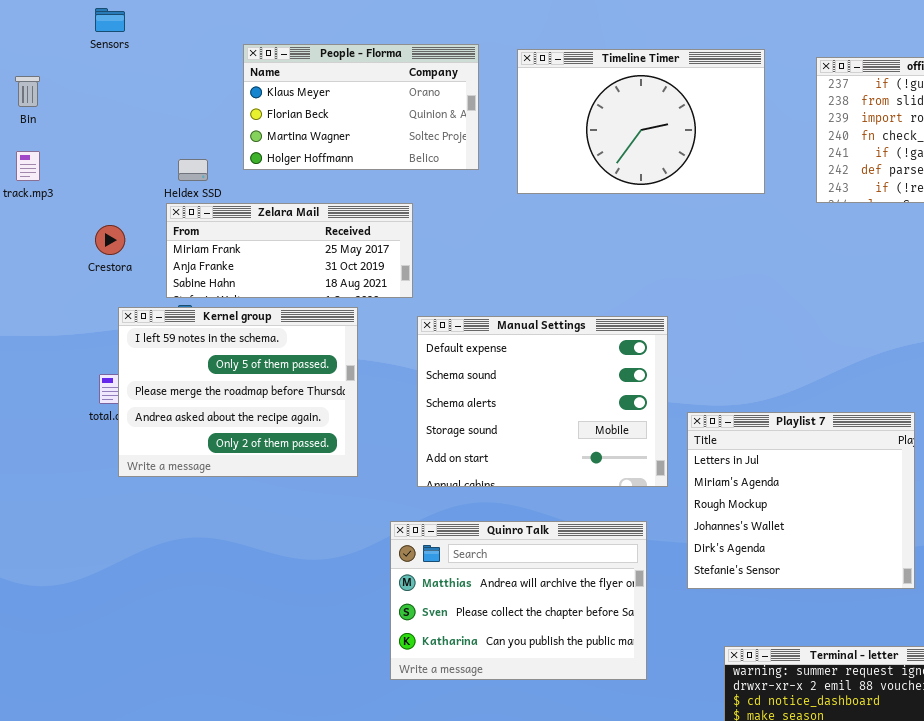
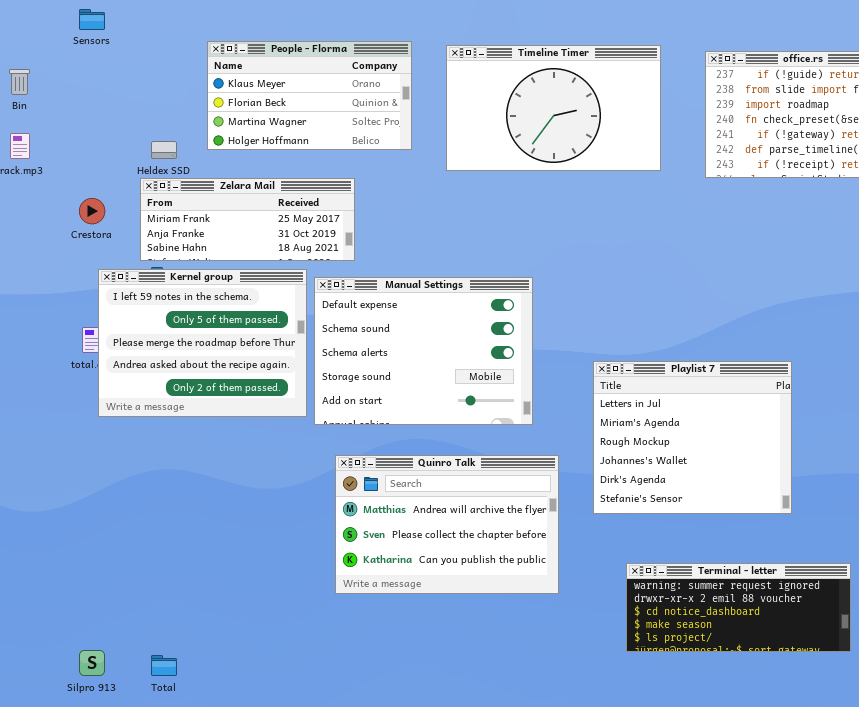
Manual Settings: [417,316,668,487] -> [314,277,533,425], moved

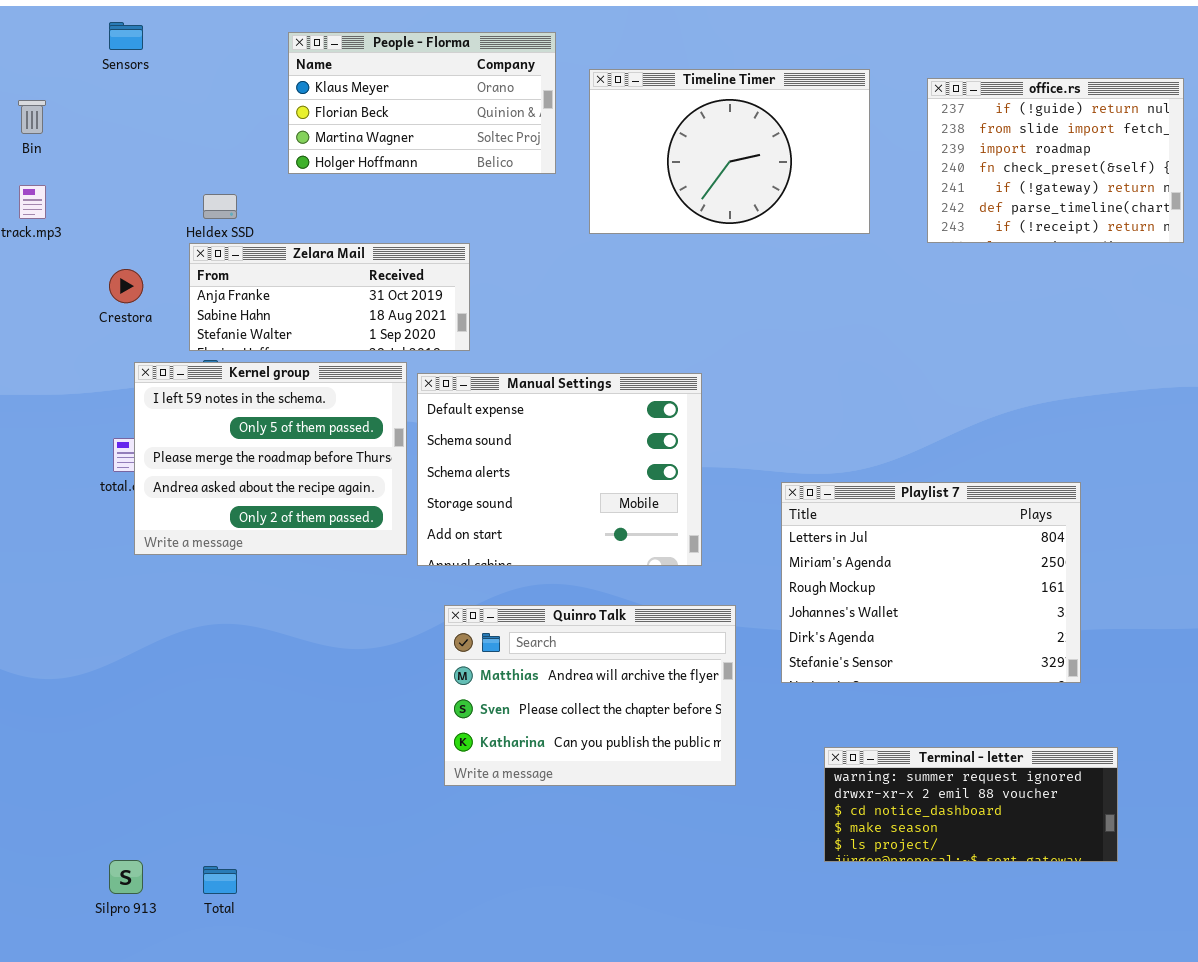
People - Florma: [207,41,412,150] -> [288,32,556,174], moved
Zelara Mail: [140,178,355,261] -> [189,243,470,351], scrolled down 1 row
Playlist 7: [593,361,792,514] -> [781,482,1081,683], resized

